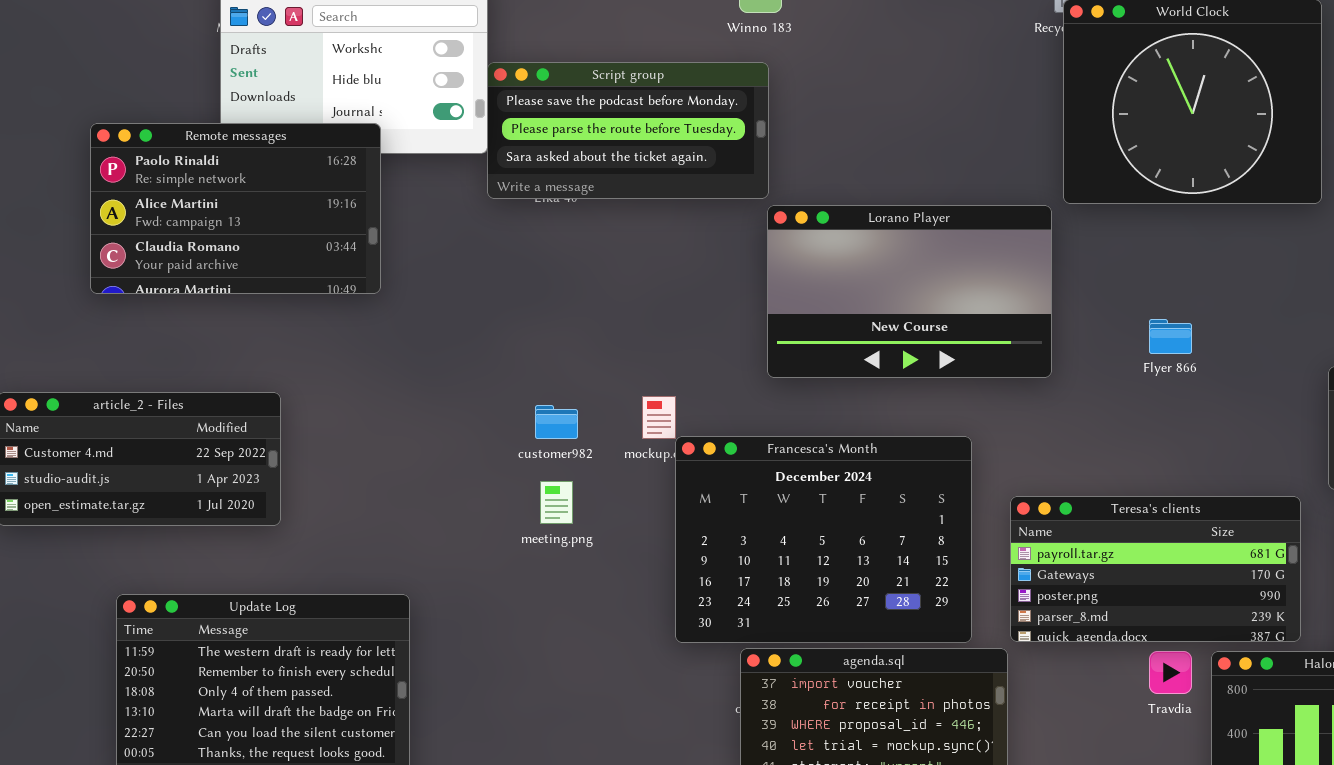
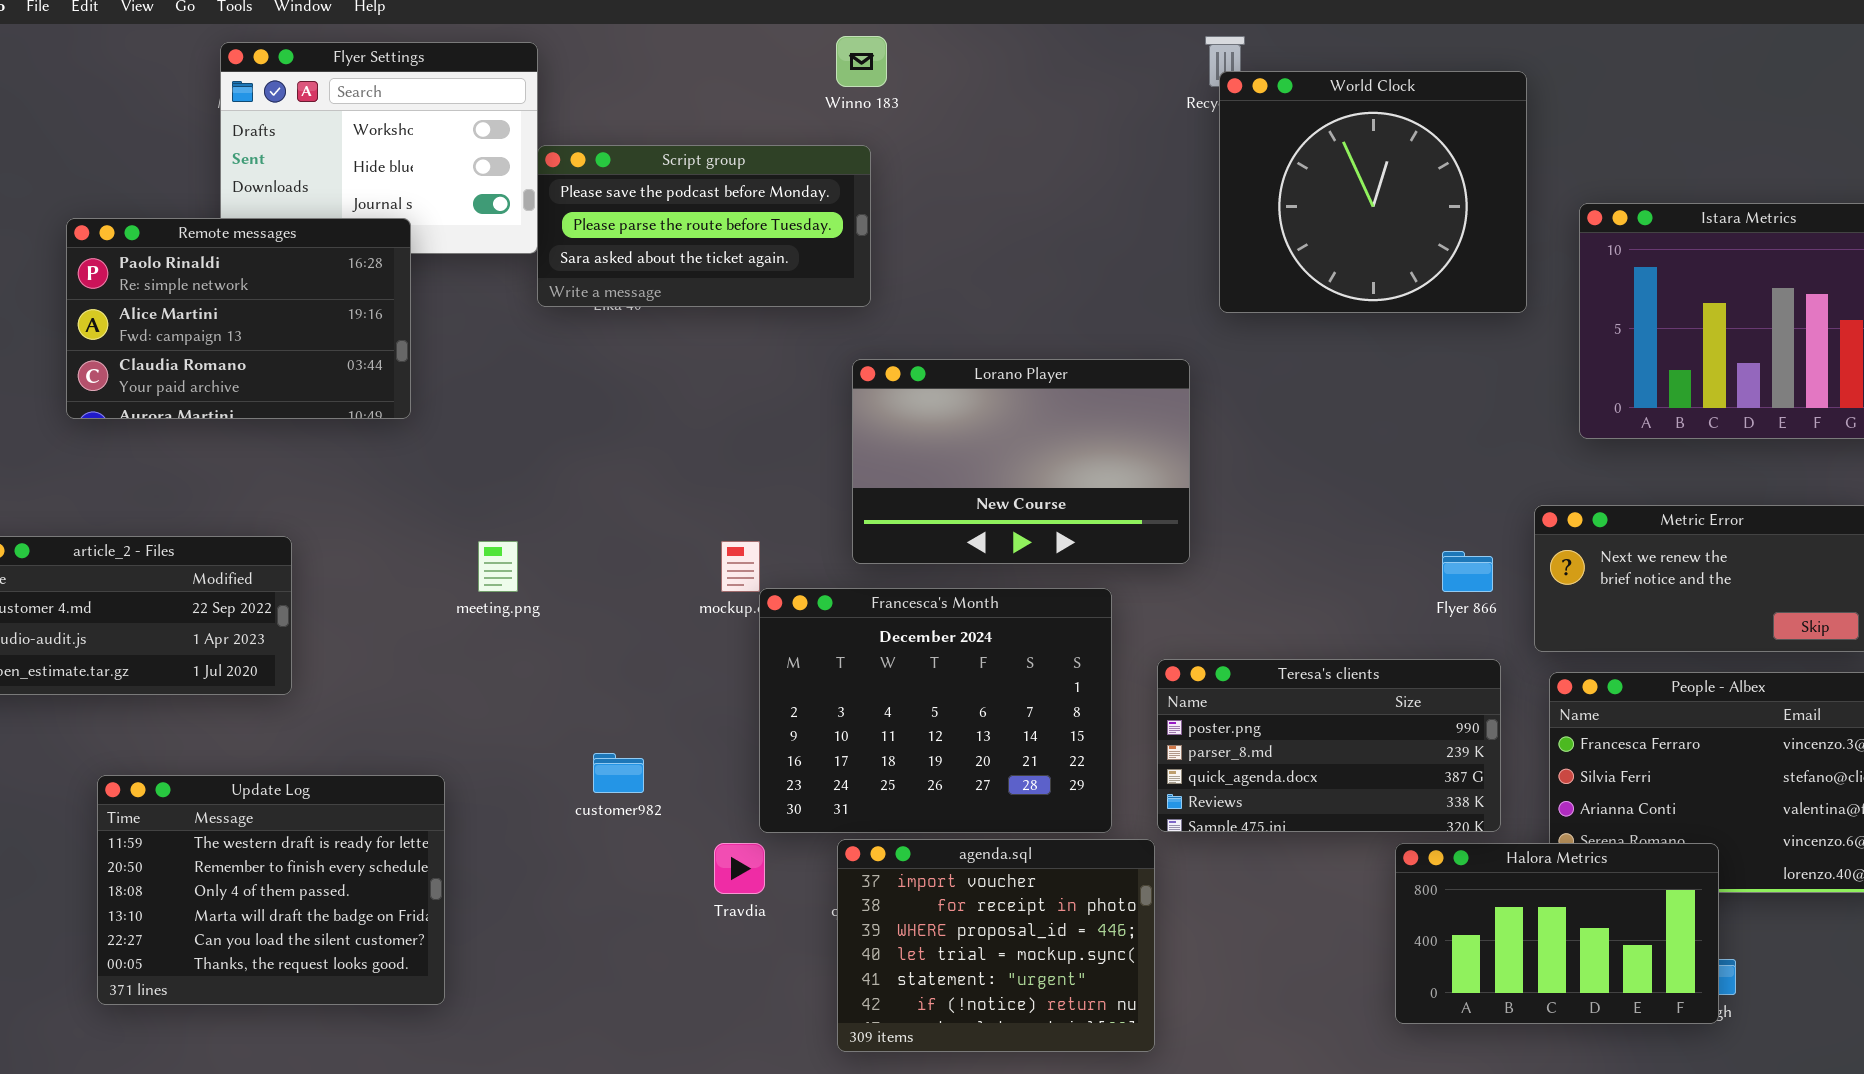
Lorano Player: [767,205,1052,378] -> [852,359,1190,564], moved
Flyer 866: [1149,319,1192,354] -> [1442,551,1493,592], moved
customer982: [535,405,578,439] -> [593,753,644,793], moved
meeting.png: [540,481,573,524] -> [478,541,518,592], moved
Teresa's clients: [1010,496,1301,642] -> [1157,659,1501,832], scrolled down 2 rows
Travdia: [1149,651,1192,694] -> [714,843,765,894], moved

